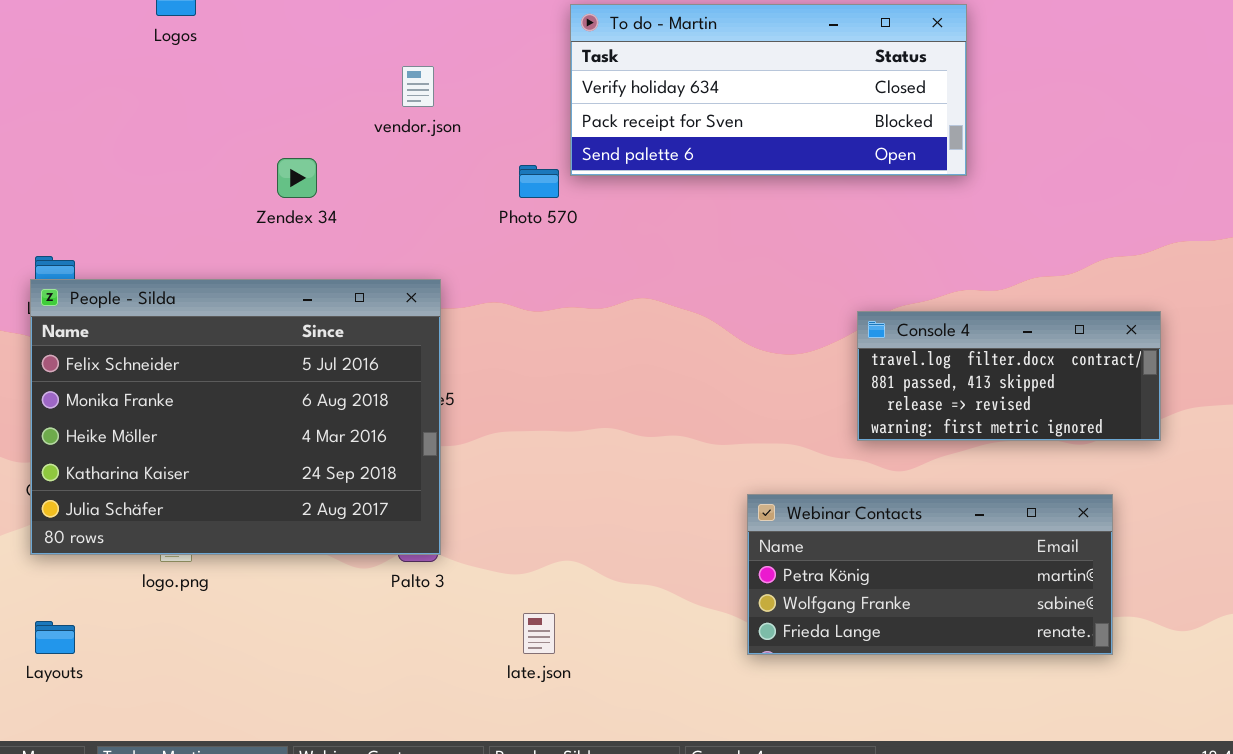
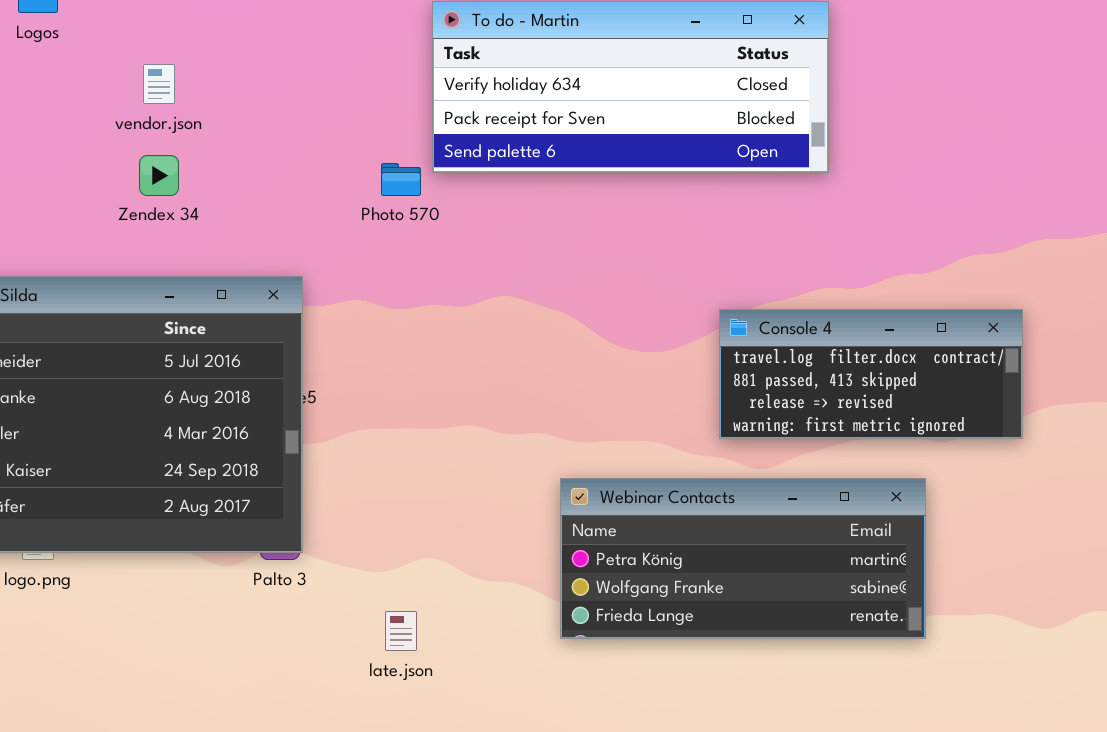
vendor.json: [402,66,434,107] -> [143,64,175,104], moved
Webinar Contacts: [747,494,1113,655] -> [560,478,926,639], moved

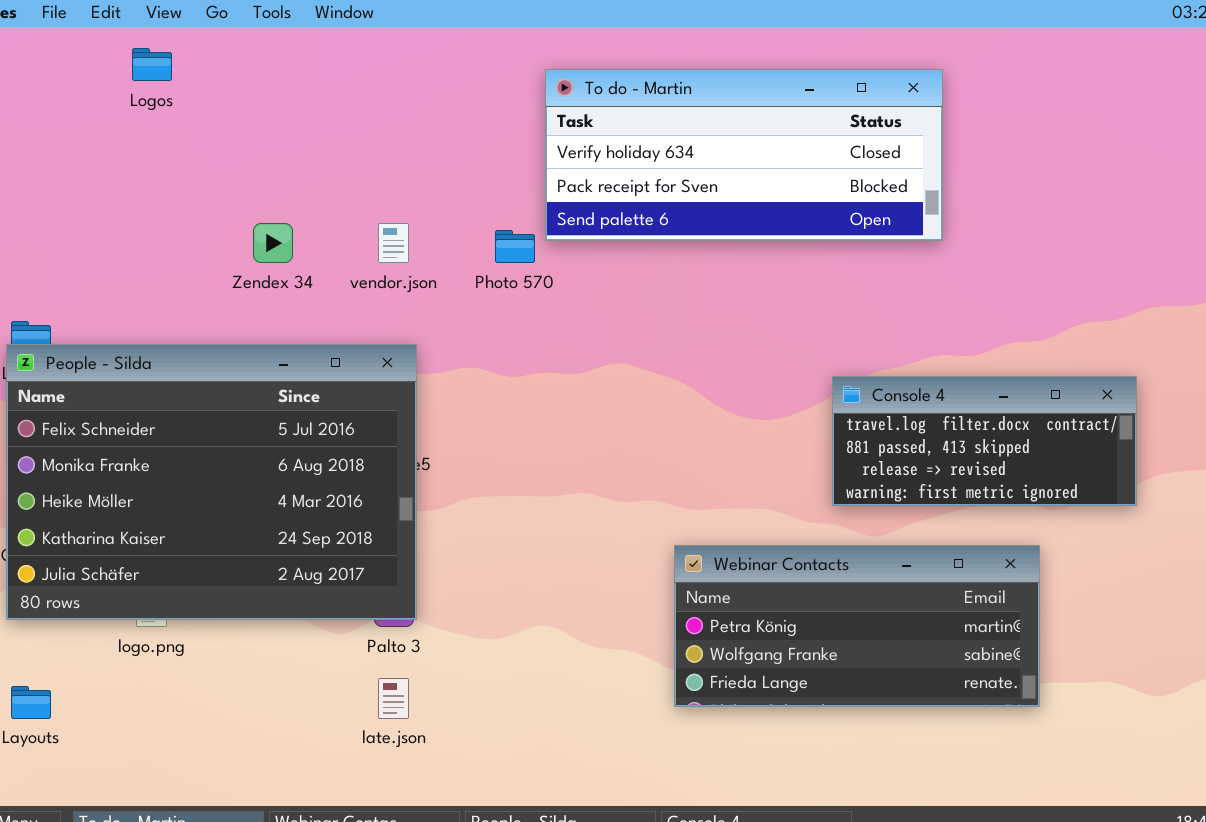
vendor.json: [143,64,175,104] -> [378,223,409,263], moved
late.json: [385,611,417,651] -> [378,678,409,719], moved

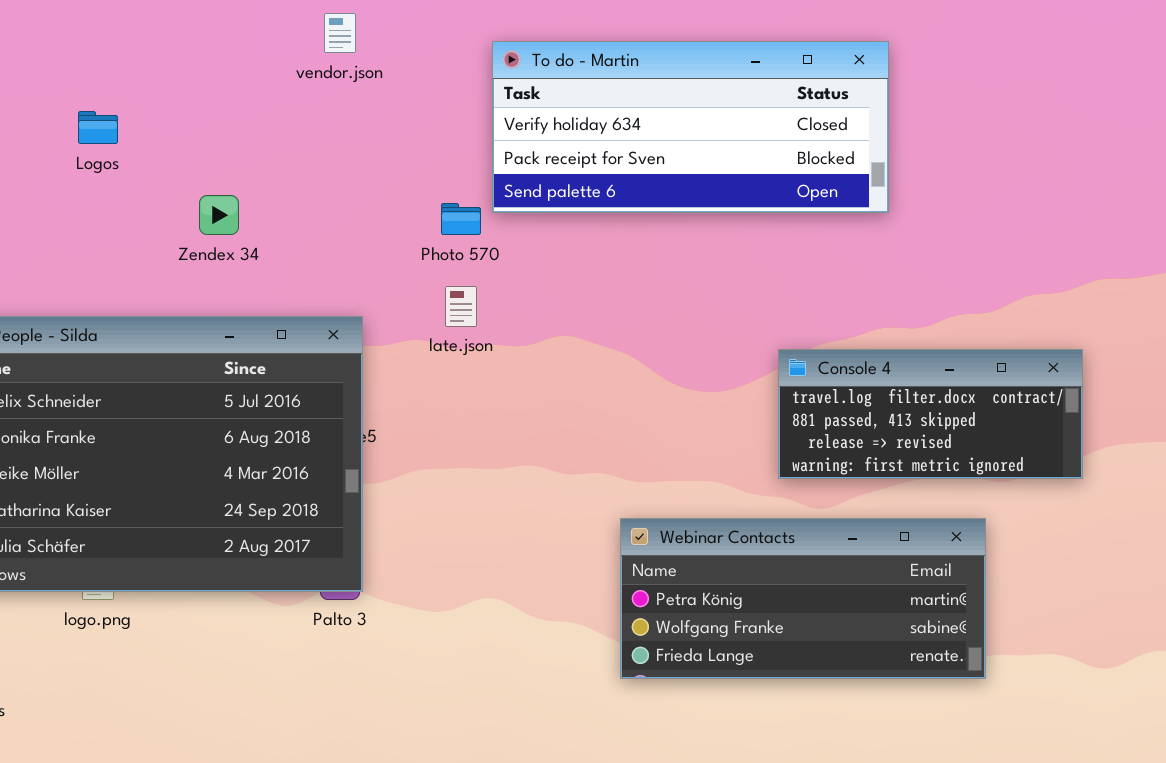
Logos: [132,48,172,81] -> [78,111,118,144], moved
vendor.json: [378,223,409,263] -> [324,13,356,53], moved
late.json: [378,678,409,719] -> [445,286,477,327], moved

